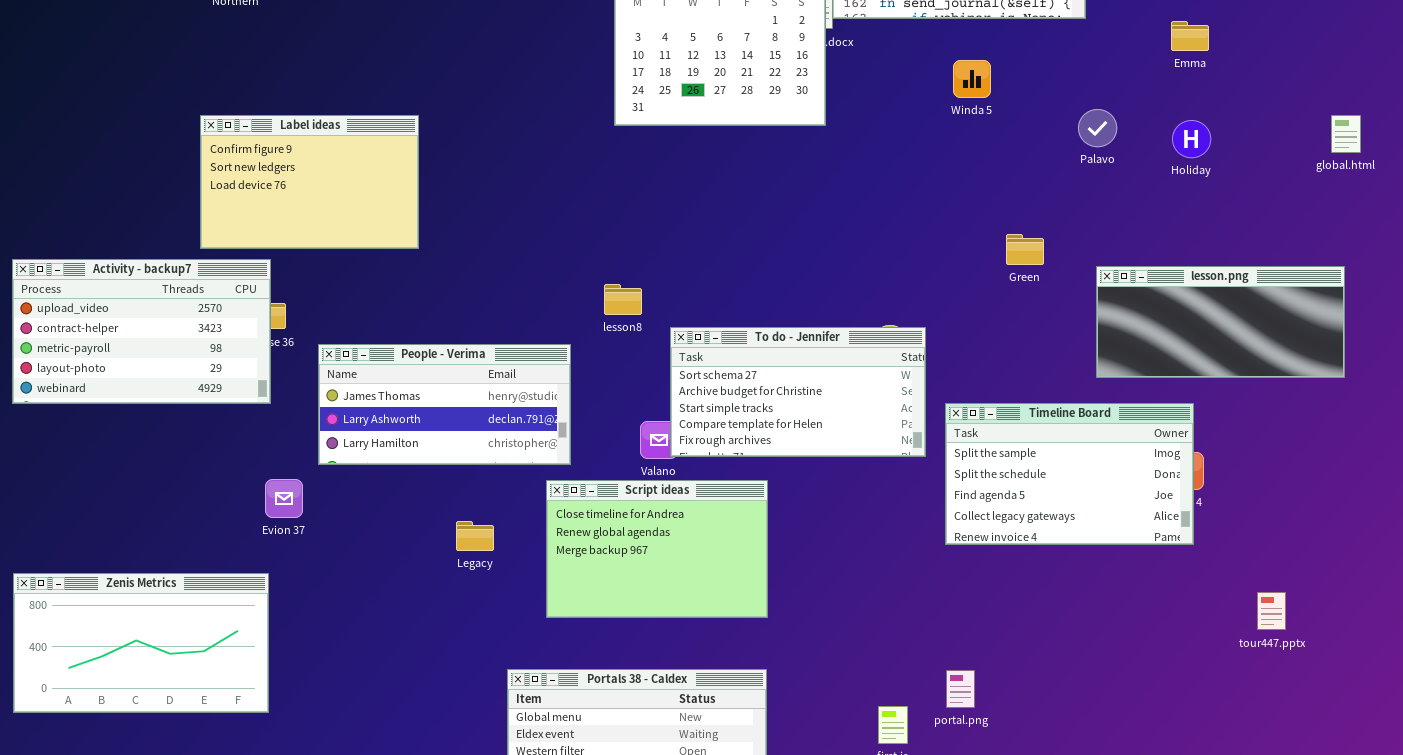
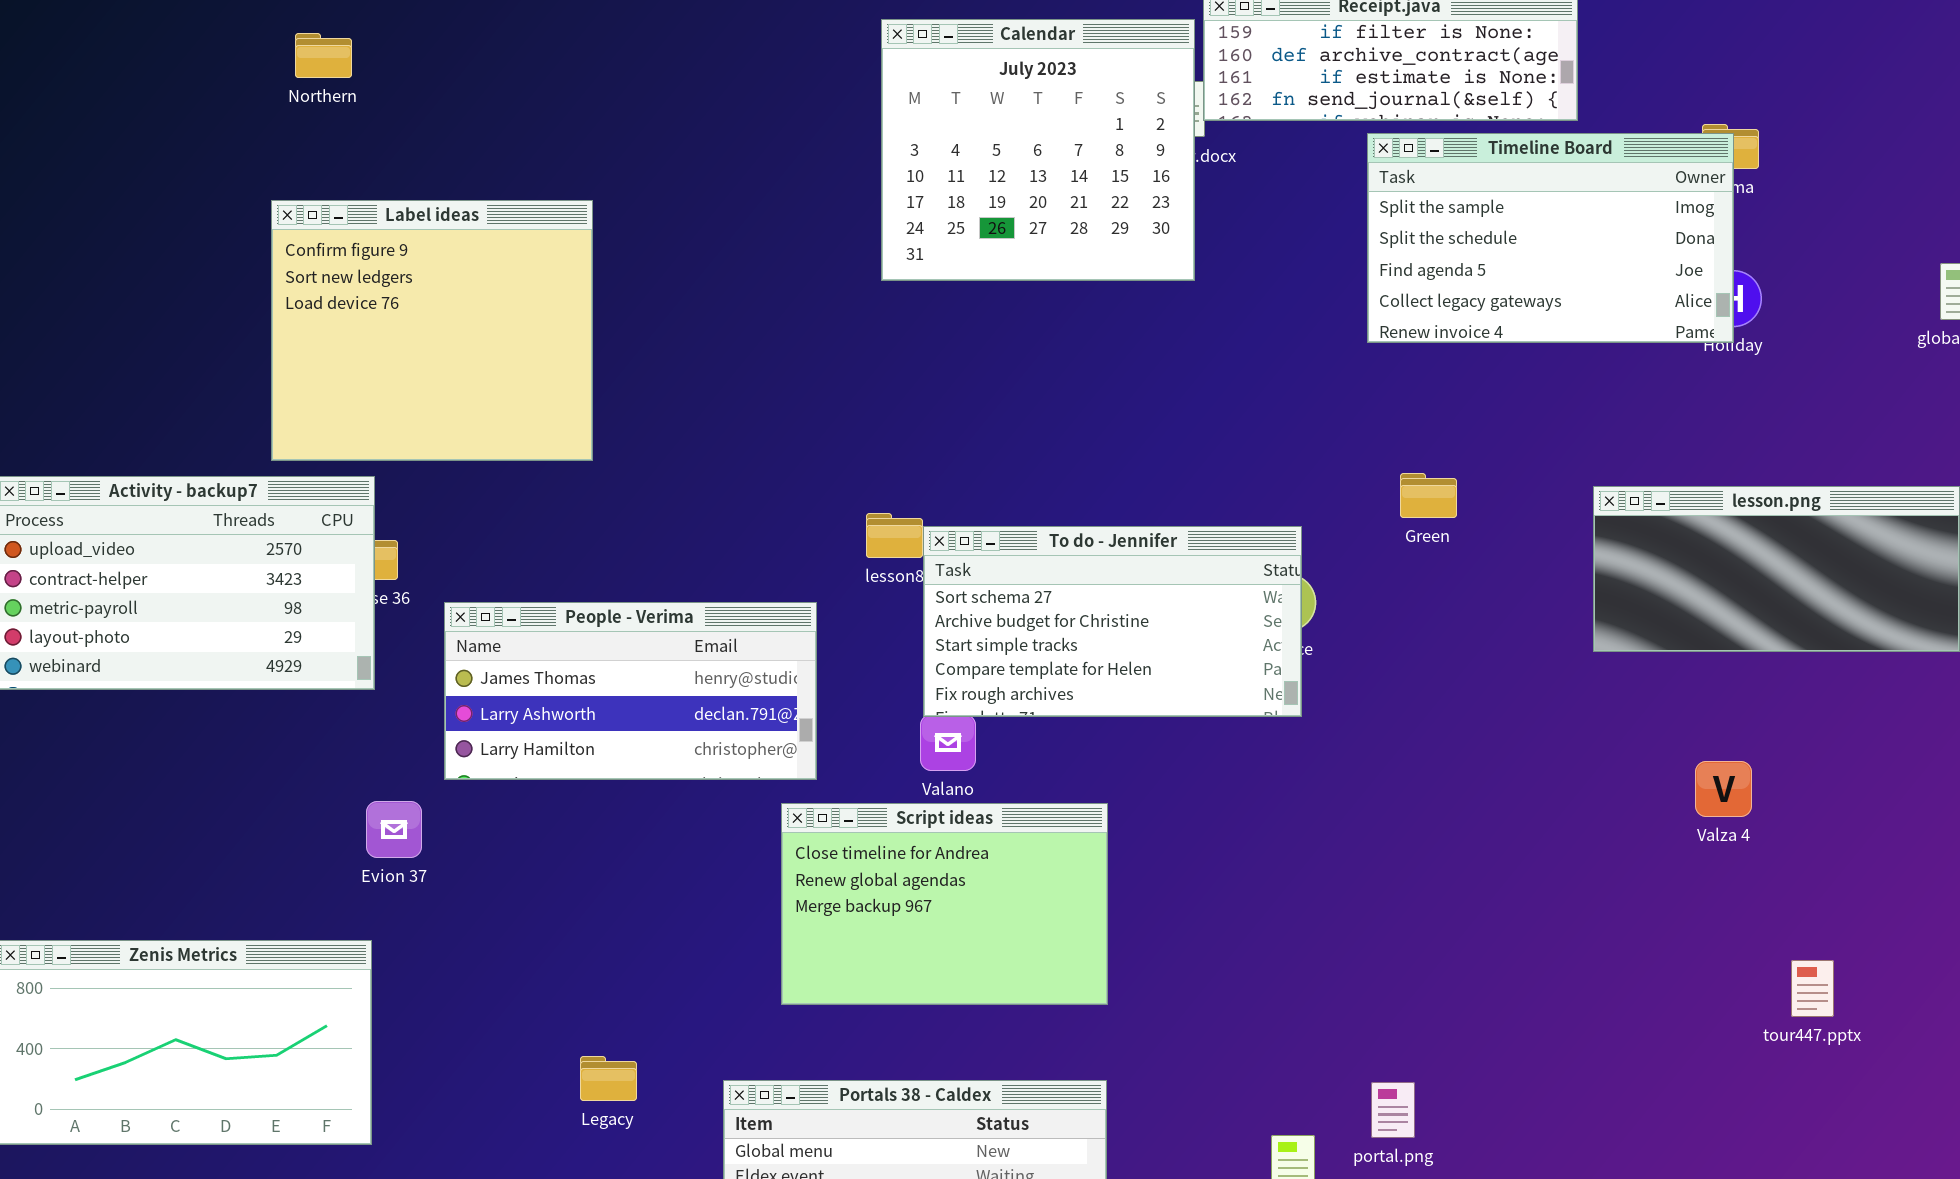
Label ideas: [200,115,419,249] -> [271,200,593,461], resized
Green: [1006,234,1044,265] -> [1400,473,1457,518], moved
To do - Jennifer: [670,327,926,457] -> [923,526,1302,717], moved
Timeline Board: [945,403,1194,545] -> [1367,133,1734,343], moved
Legacy: [456,521,494,551] -> [580,1056,637,1101], moved
tour447.pptx: [1257,592,1286,630] -> [1791,960,1834,1017], moved

